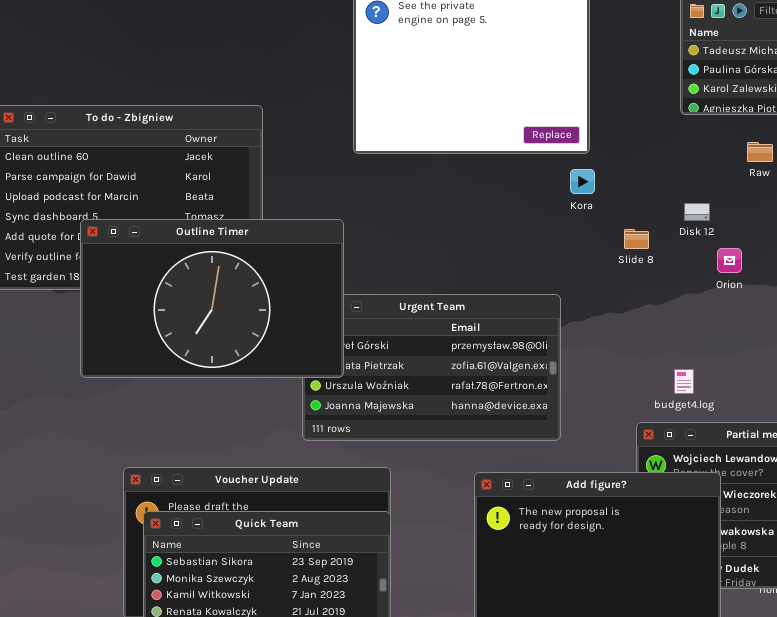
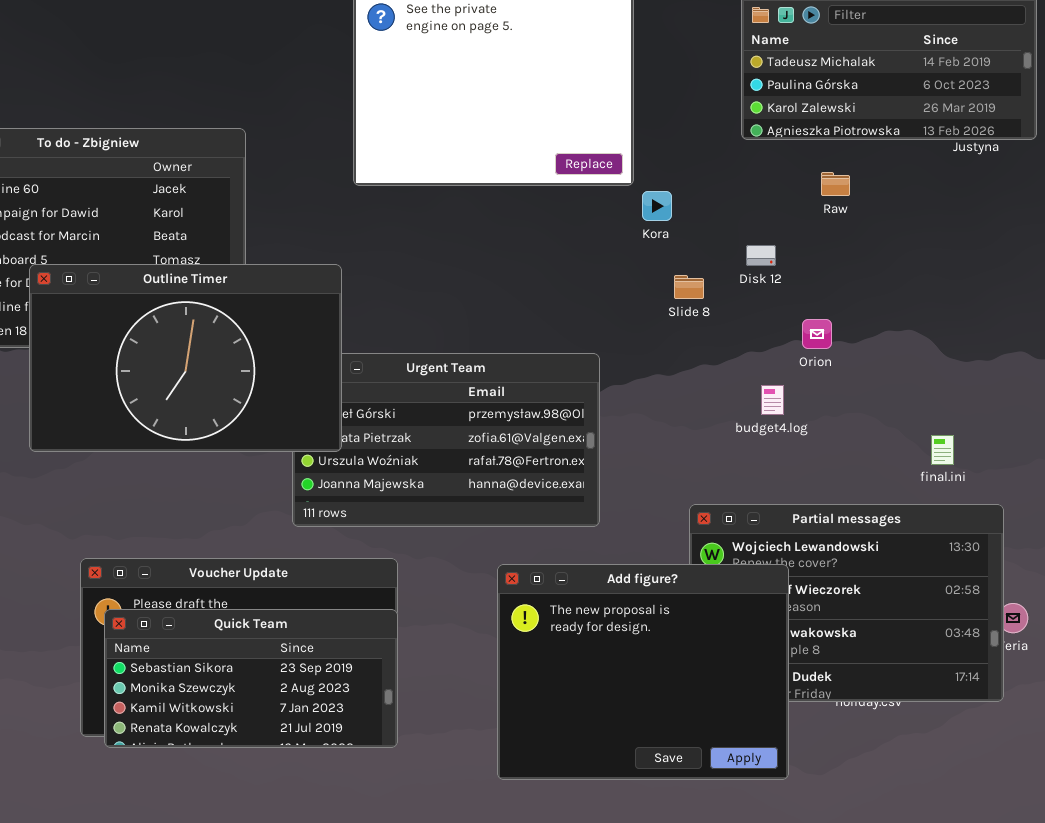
Kora: [570,169,595,194] -> [642,191,672,221], moved
Orion: [717,248,742,273] -> [802,319,832,349], moved
budget4.log: [674,369,694,394] -> [761,385,784,415], moved

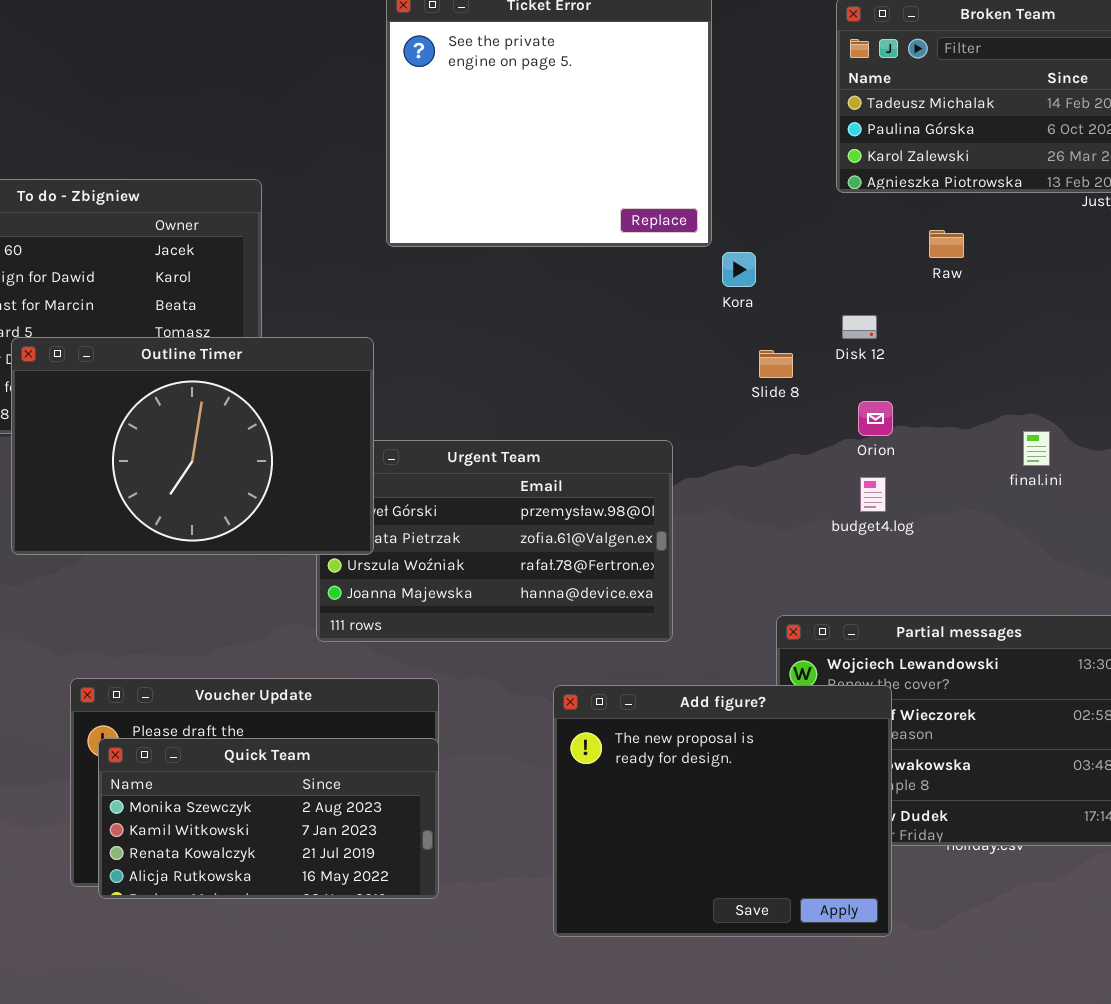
Orion: [802,319,832,349] -> [858,401,893,436], moved
final.ini: [931,435,954,465] -> [1023,431,1050,466], moved
Quick Team: [104,609,398,748] -> [98,738,439,899], scrolled down 1 row

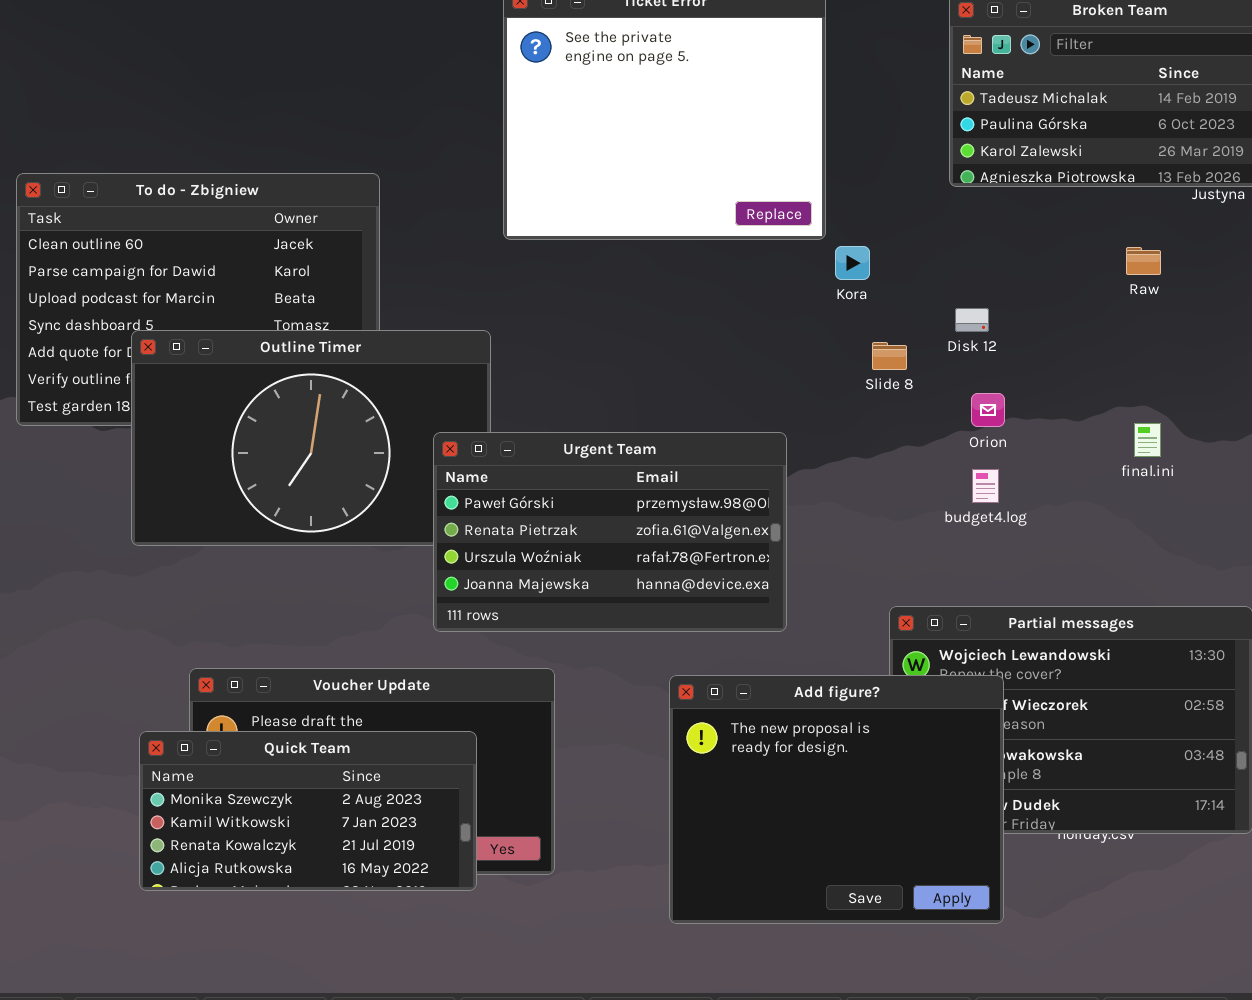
Raw: [929,230,964,258] -> [1126,247,1161,275], moved
Urgent Team: [316,440,673,642] -> [433,432,787,632], raised
Quick Team: [98,738,439,899] -> [139,731,477,891], moved

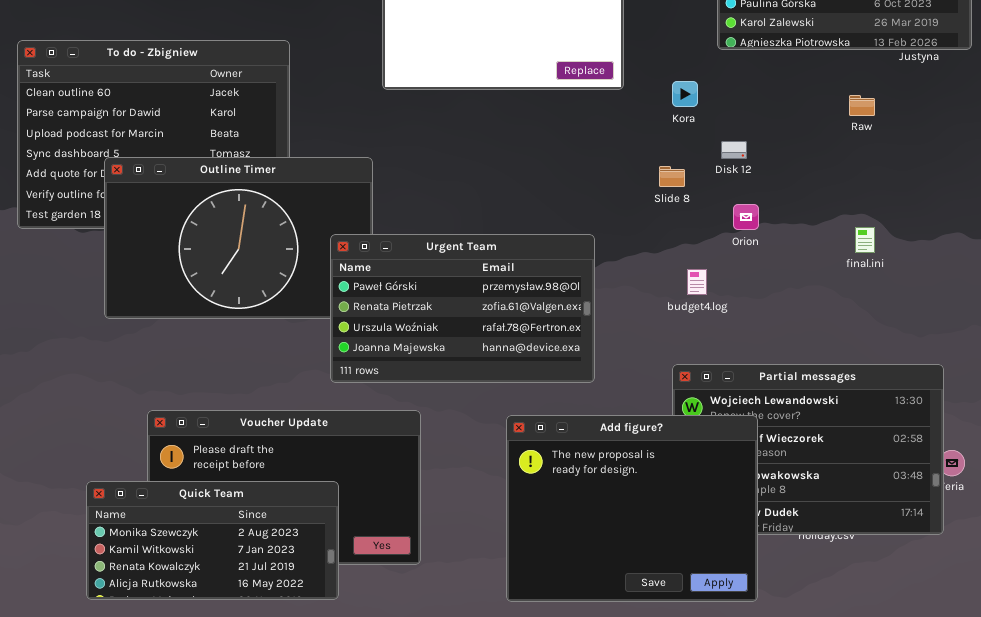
Kora: [835,246,870,280] -> [672,81,698,107], moved
budget4.log: [972,469,999,503] -> [687,269,707,295], moved
Quick Team: [139,731,477,891] -> [86,481,339,600], moved

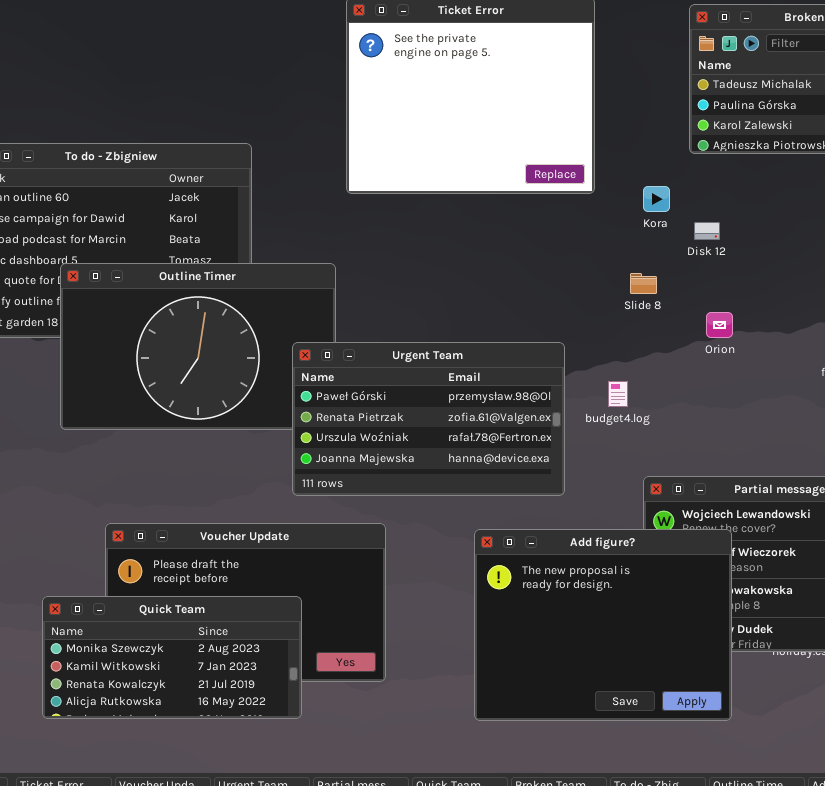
Disk 12: [721,141,747,159] -> [694,222,720,240], moved
budget4.log: [687,269,707,295] -> [608,381,628,407], moved

